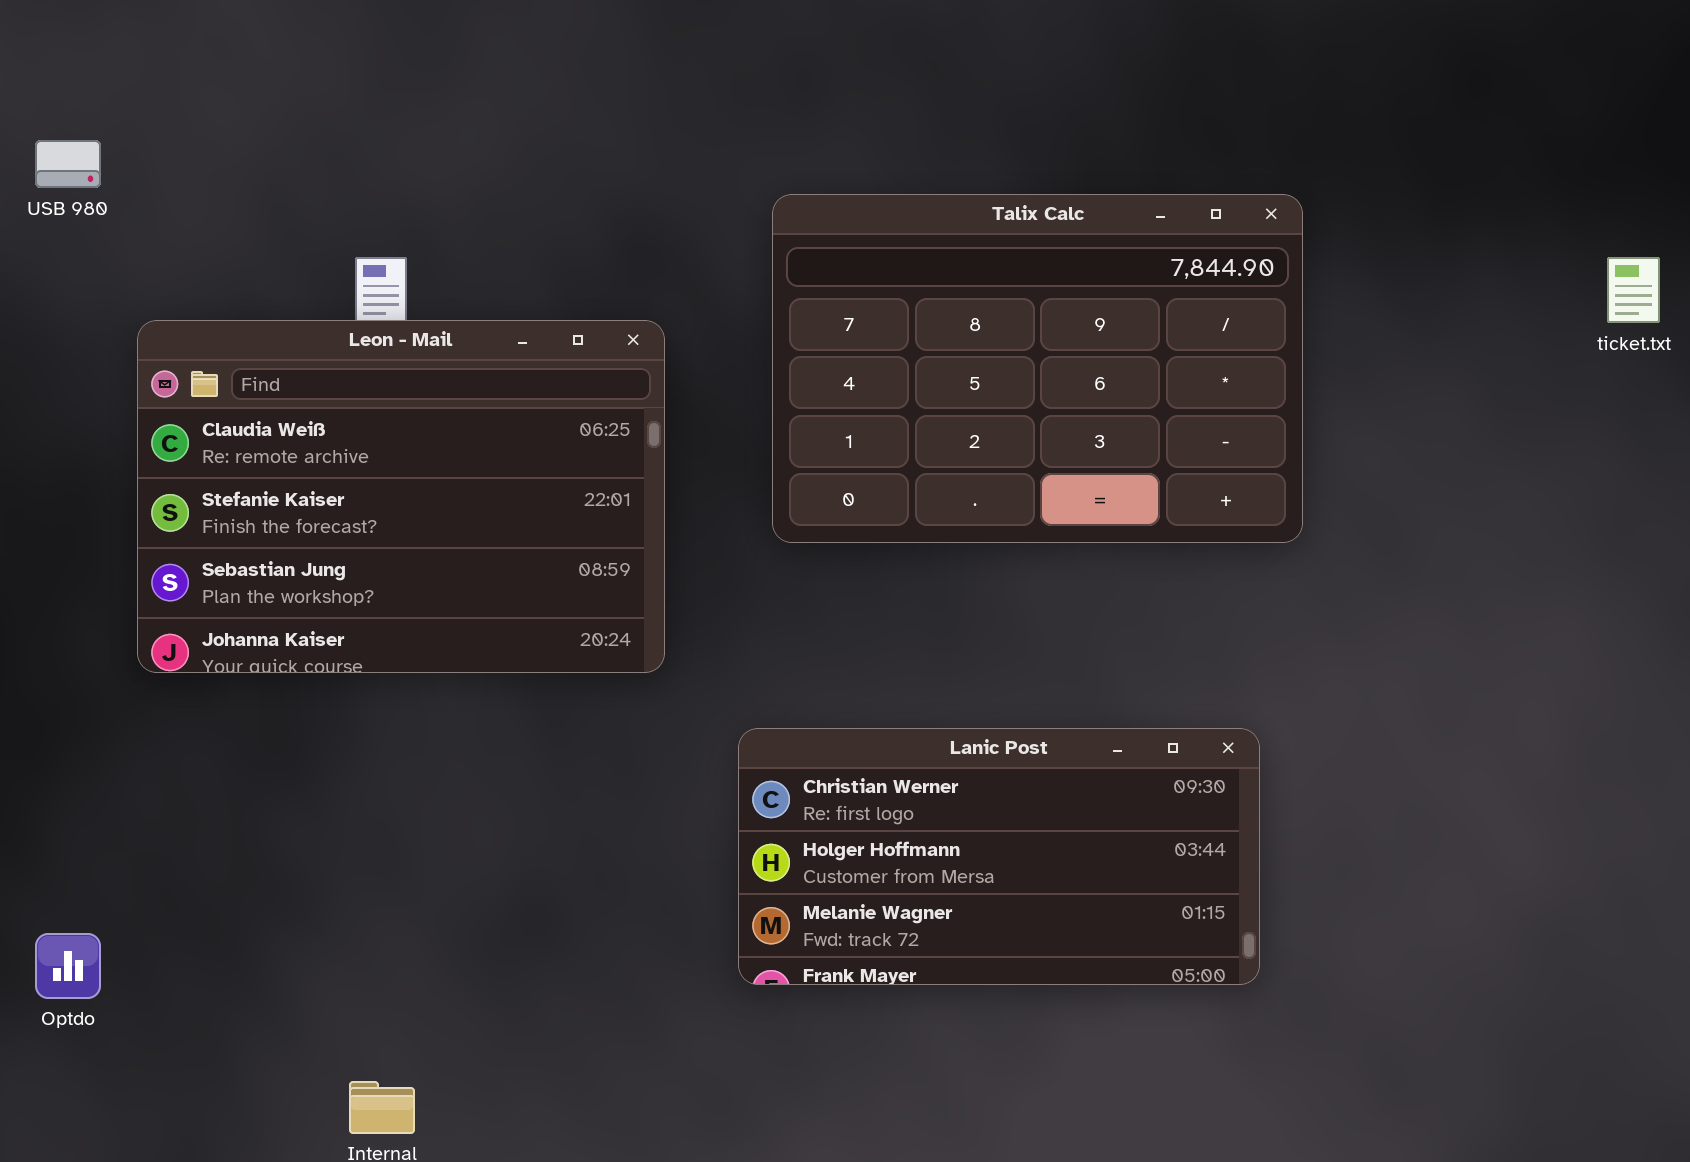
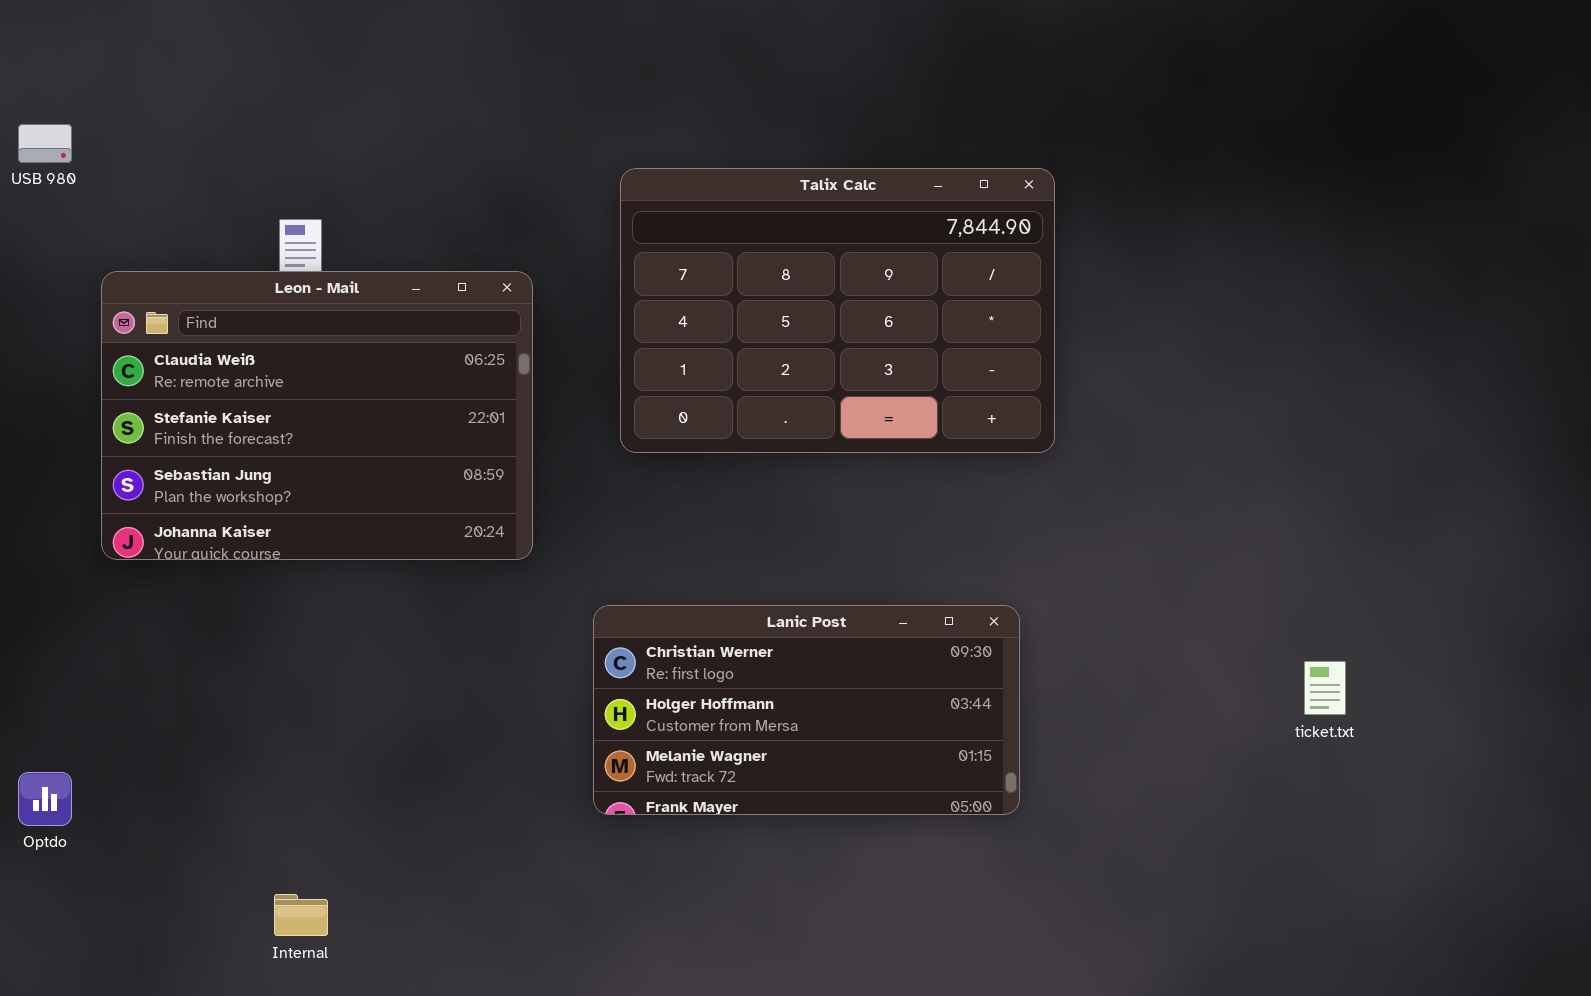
ticket.txt: [1607,257,1660,323] -> [1304,661,1346,715], moved

